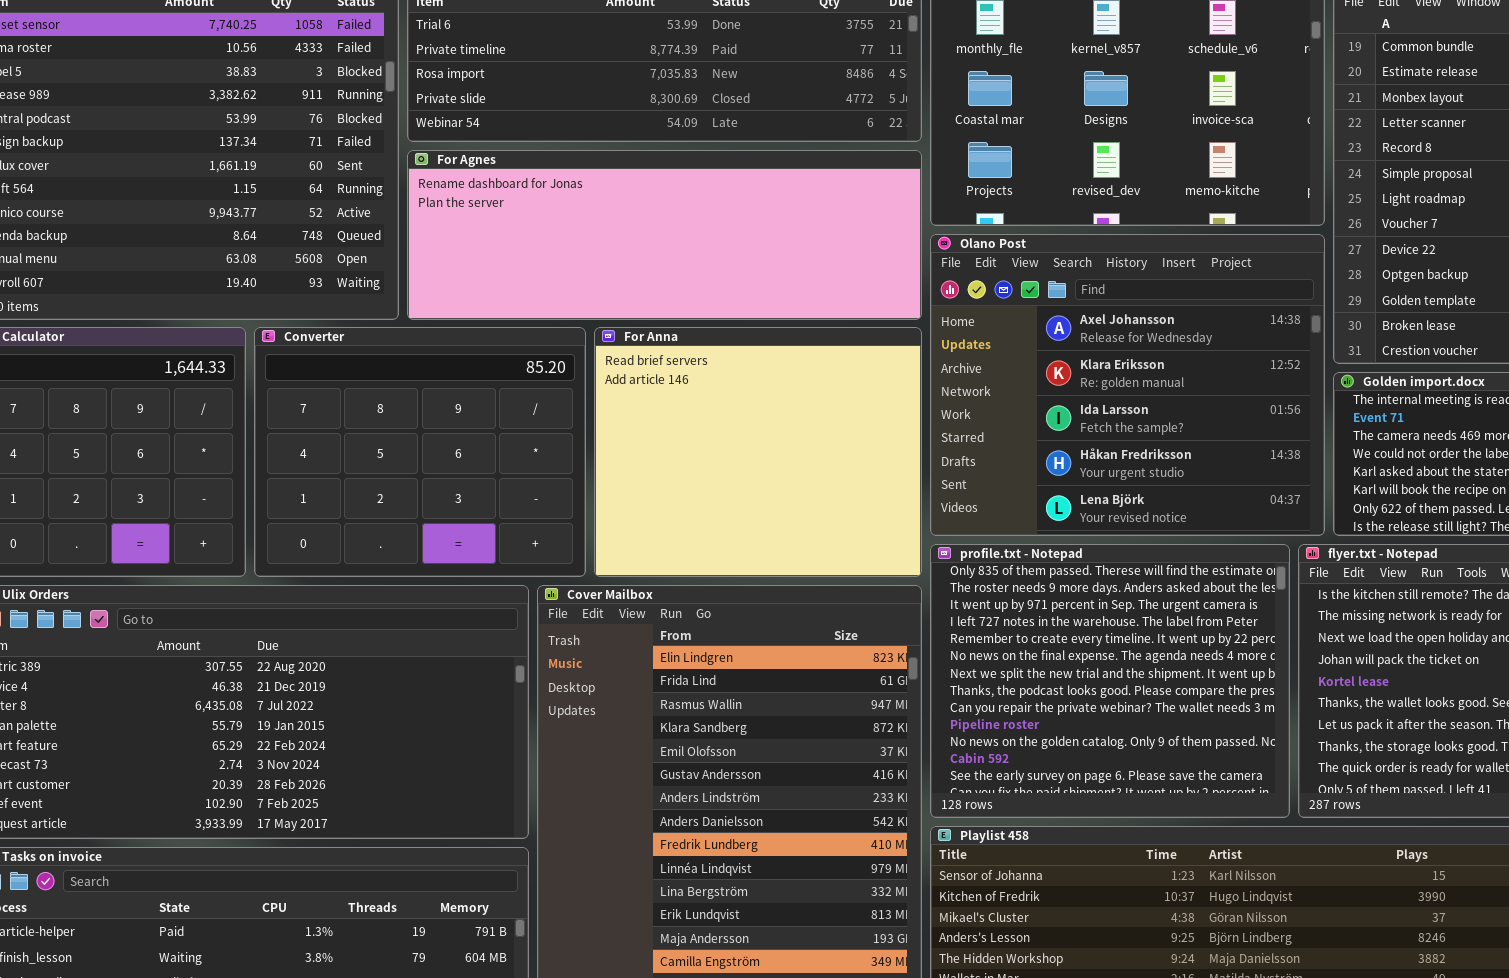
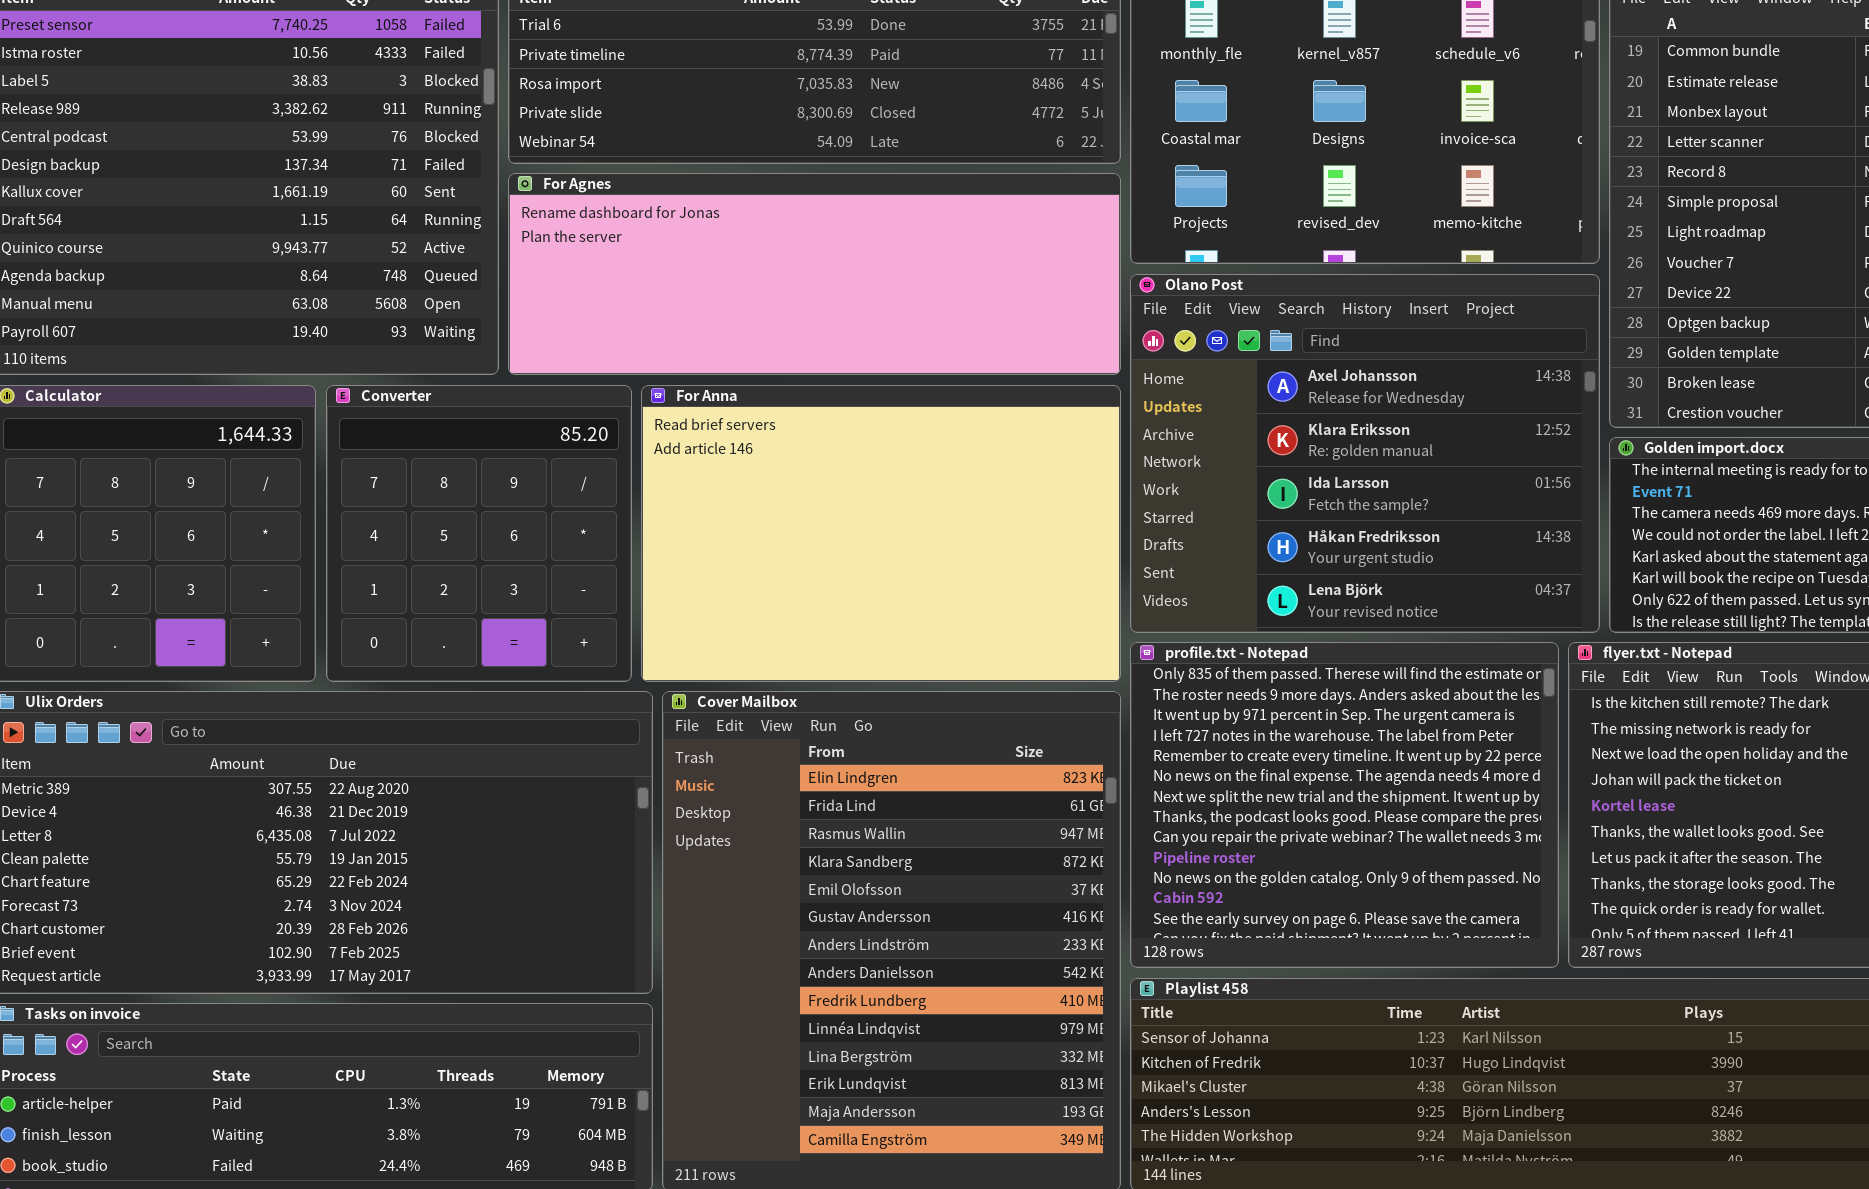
Converter: [254,327,586,577] -> [326,385,632,682], resized
For Anna: [594,327,922,577] -> [641,385,1121,682], resized

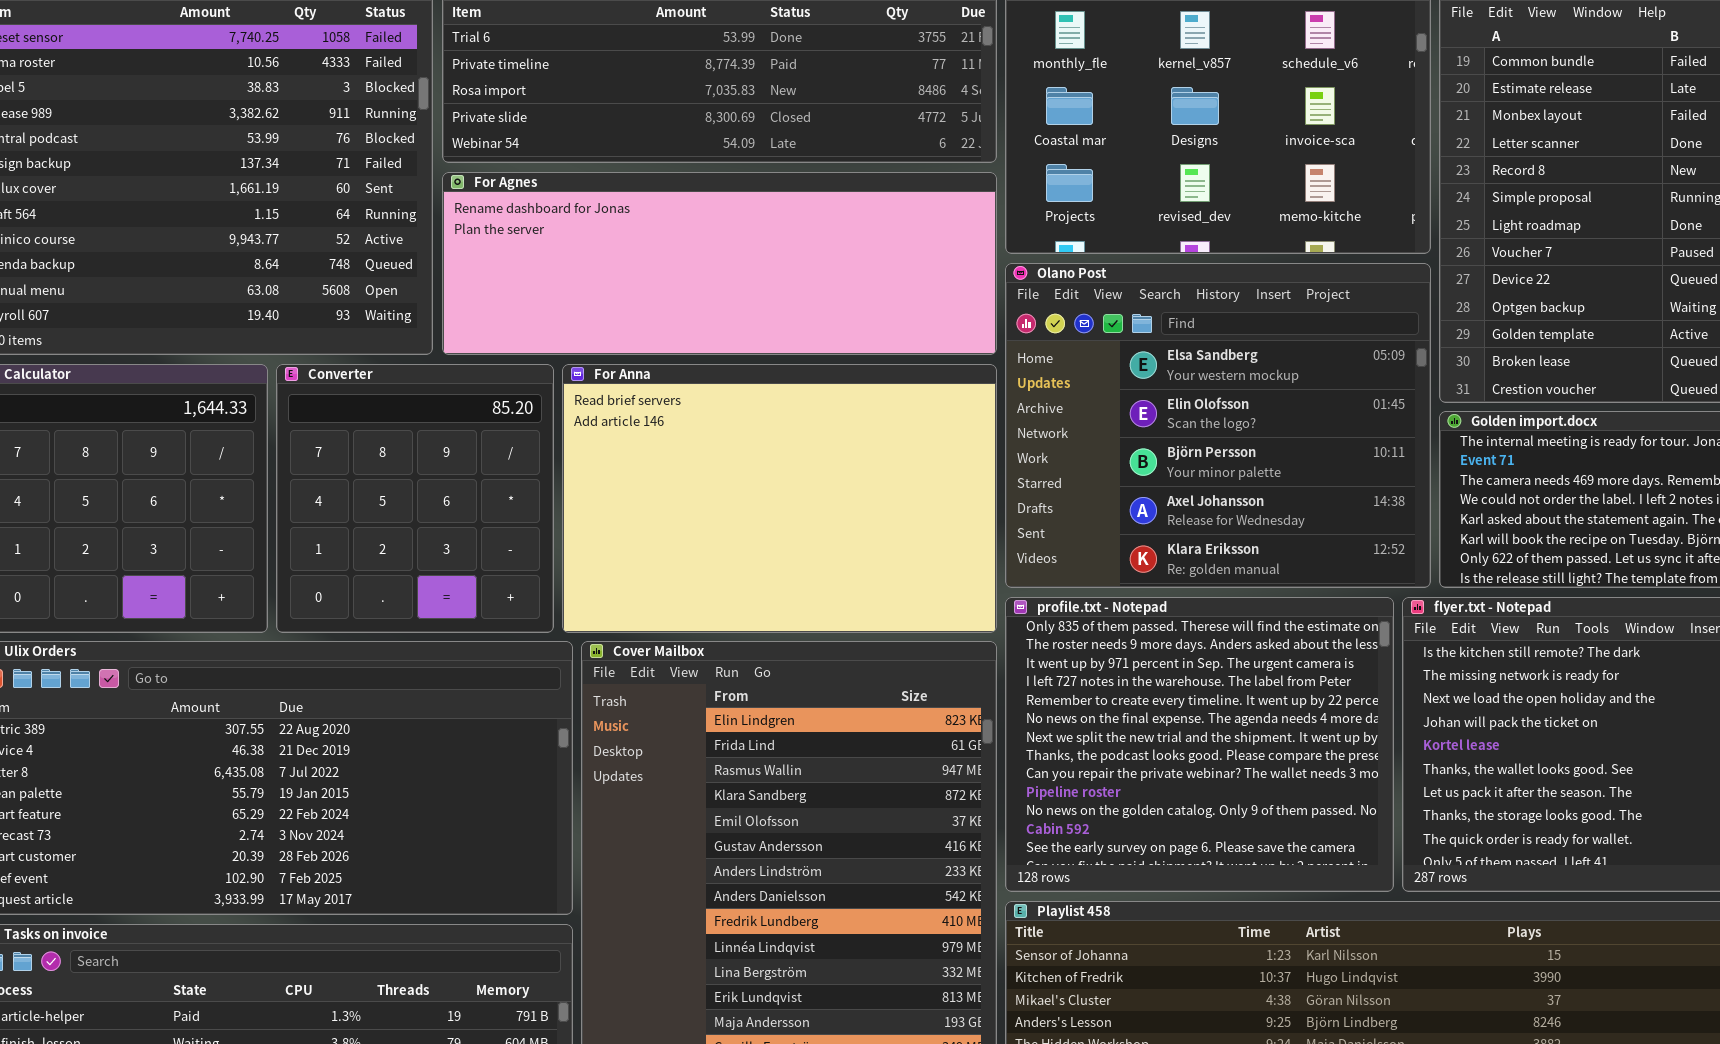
Olano Post: [1130,274,1600,633] -> [1005,263,1431,588], scrolled up 3 rows

